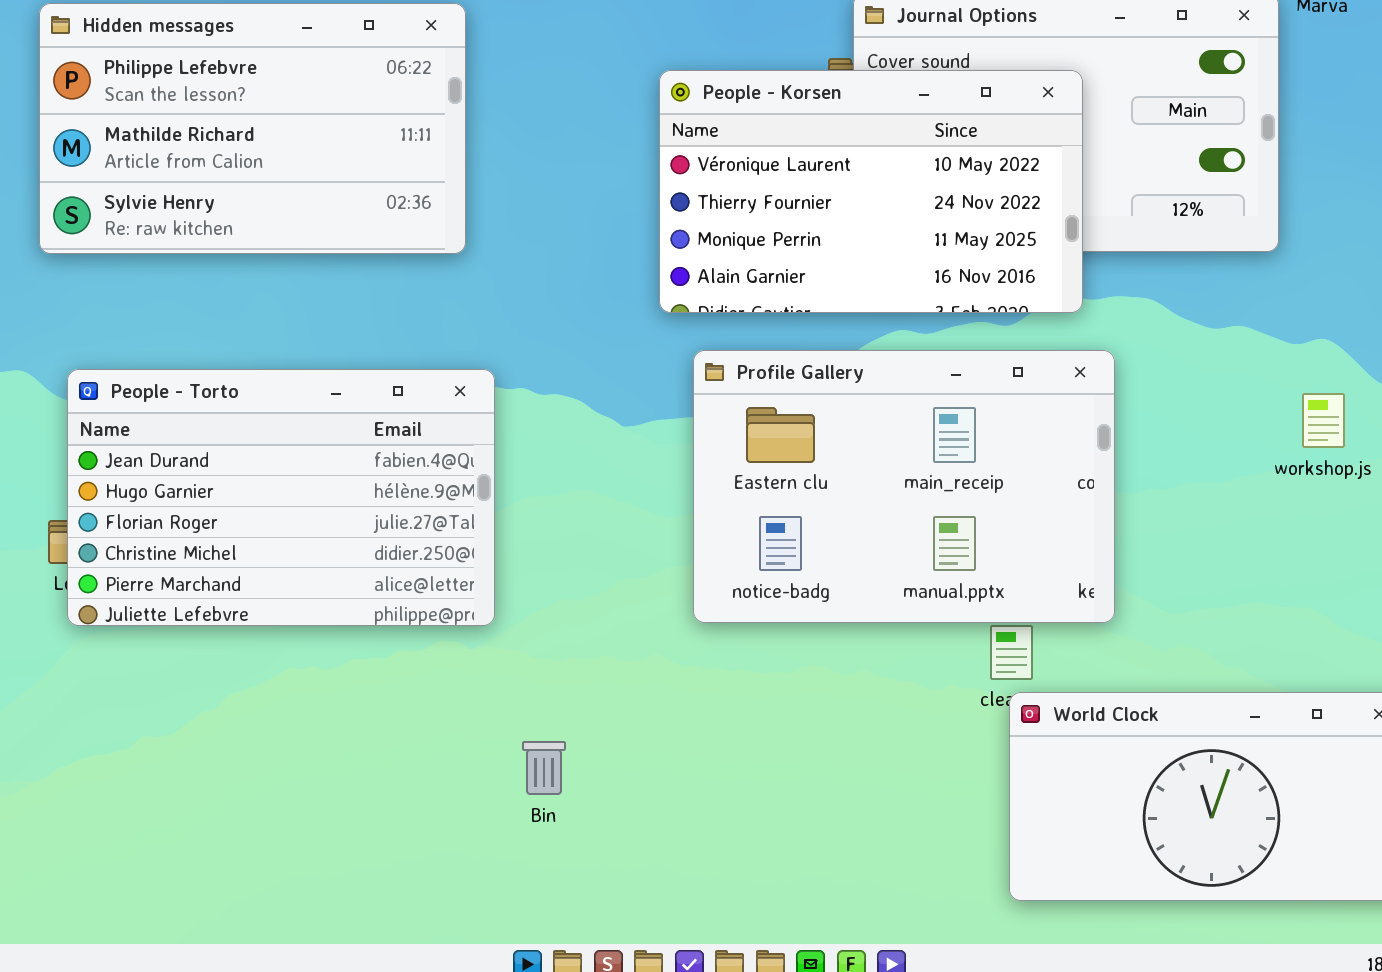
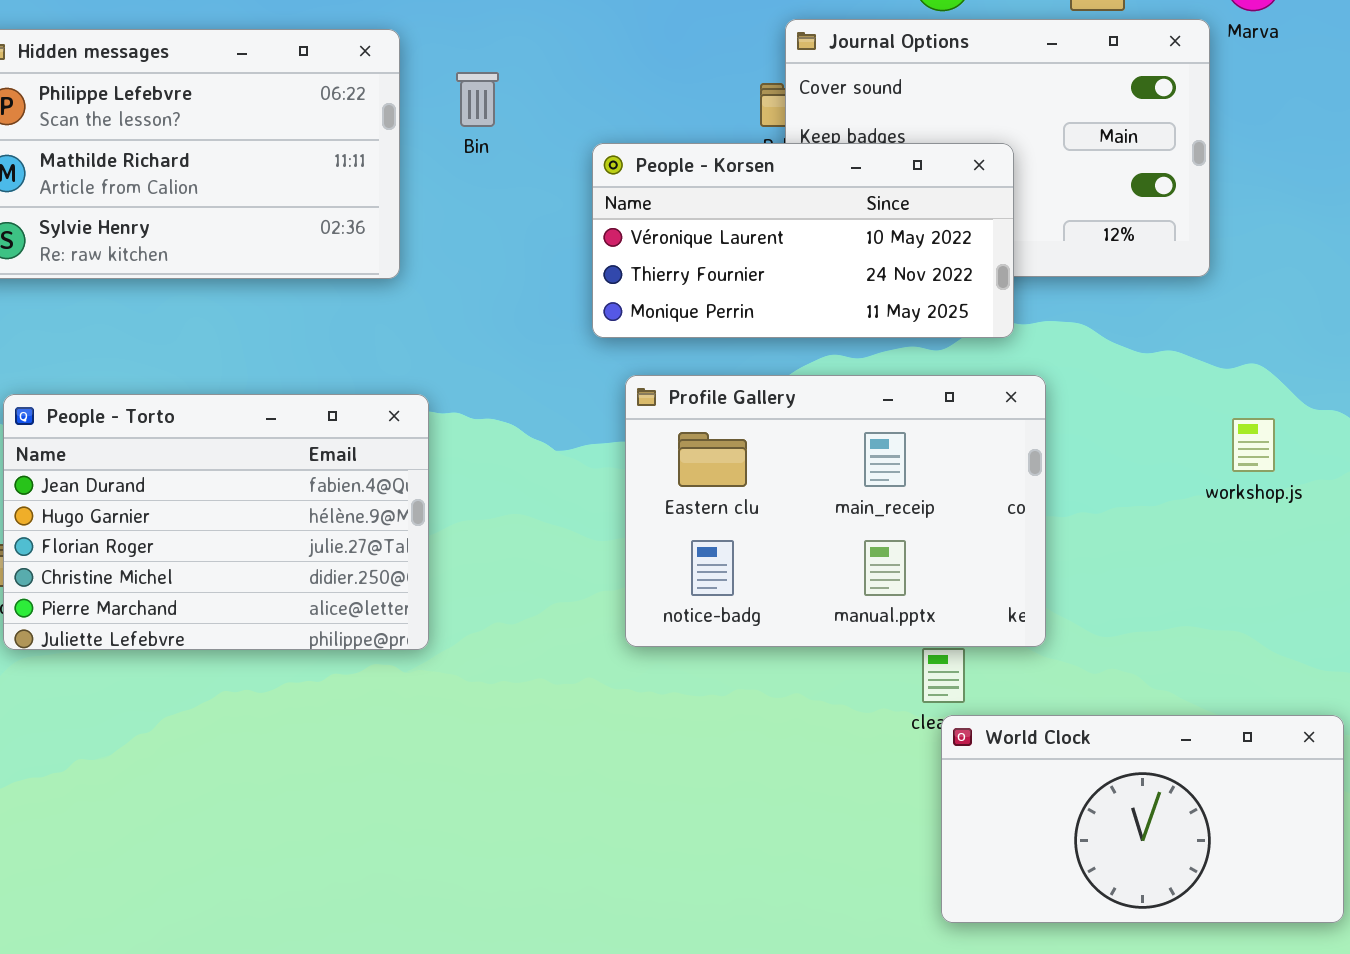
People - Korsen: [659,70,1083,313] -> [592,143,1014,338], resized
Bin: [522,741,566,795] -> [456,72,499,127], moved

